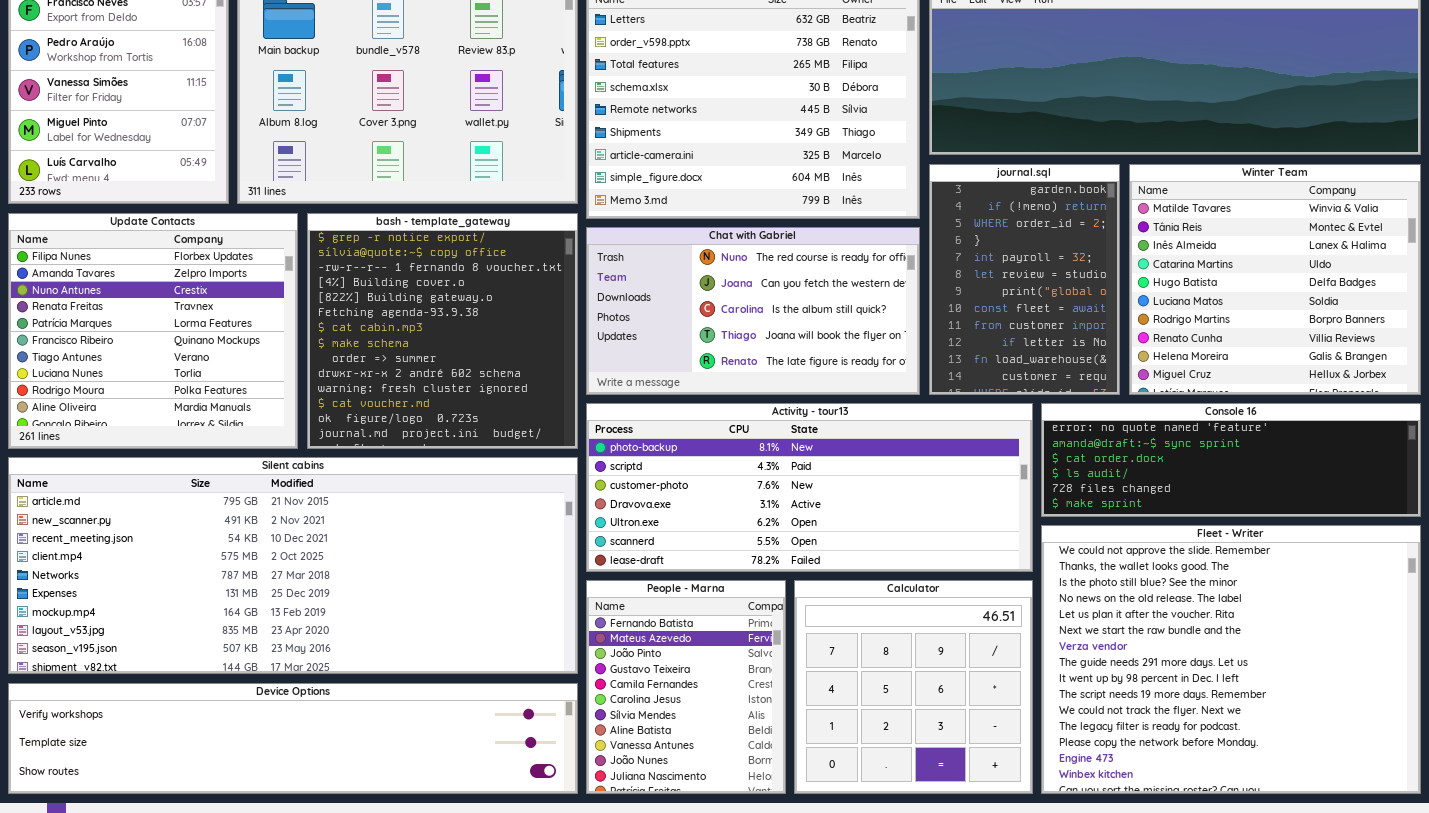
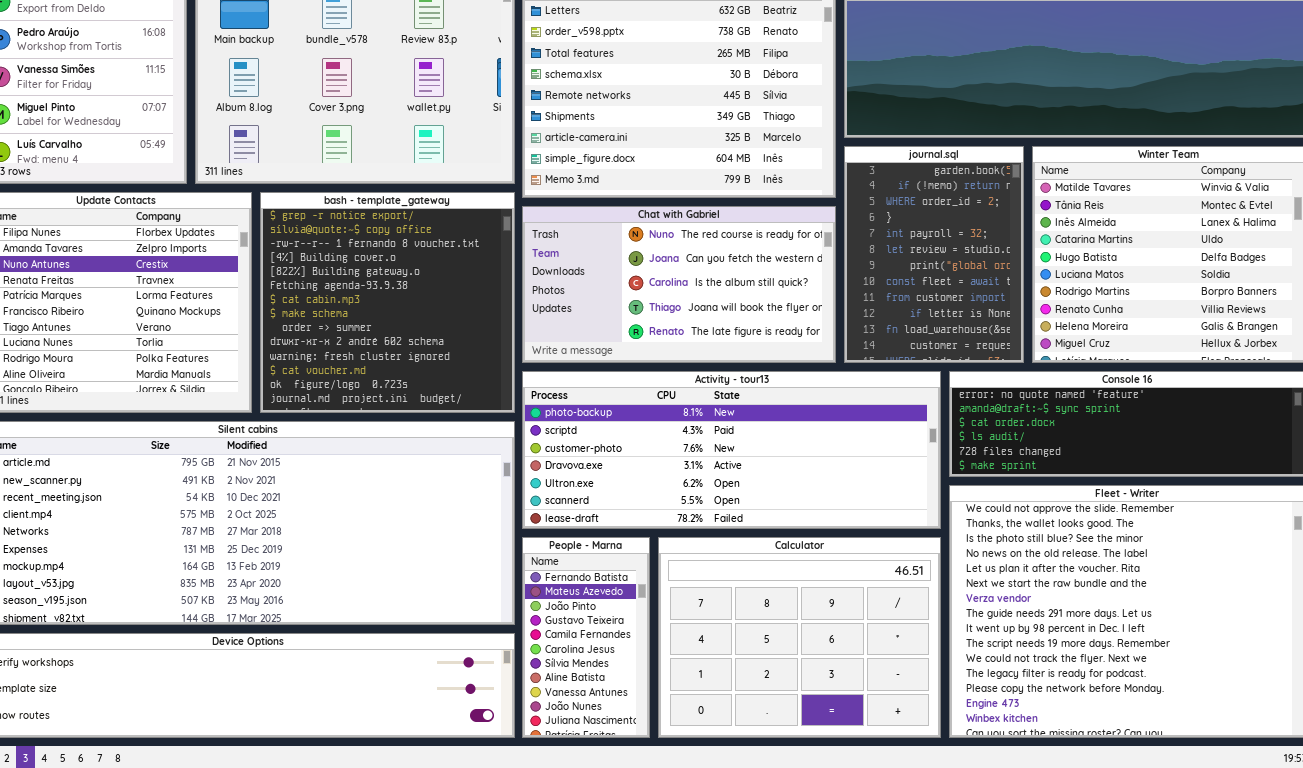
People - Marna: [586,580,786,794] -> [522,537,650,738], resized
Calculator: [794,580,1033,794] -> [658,537,941,738], resized

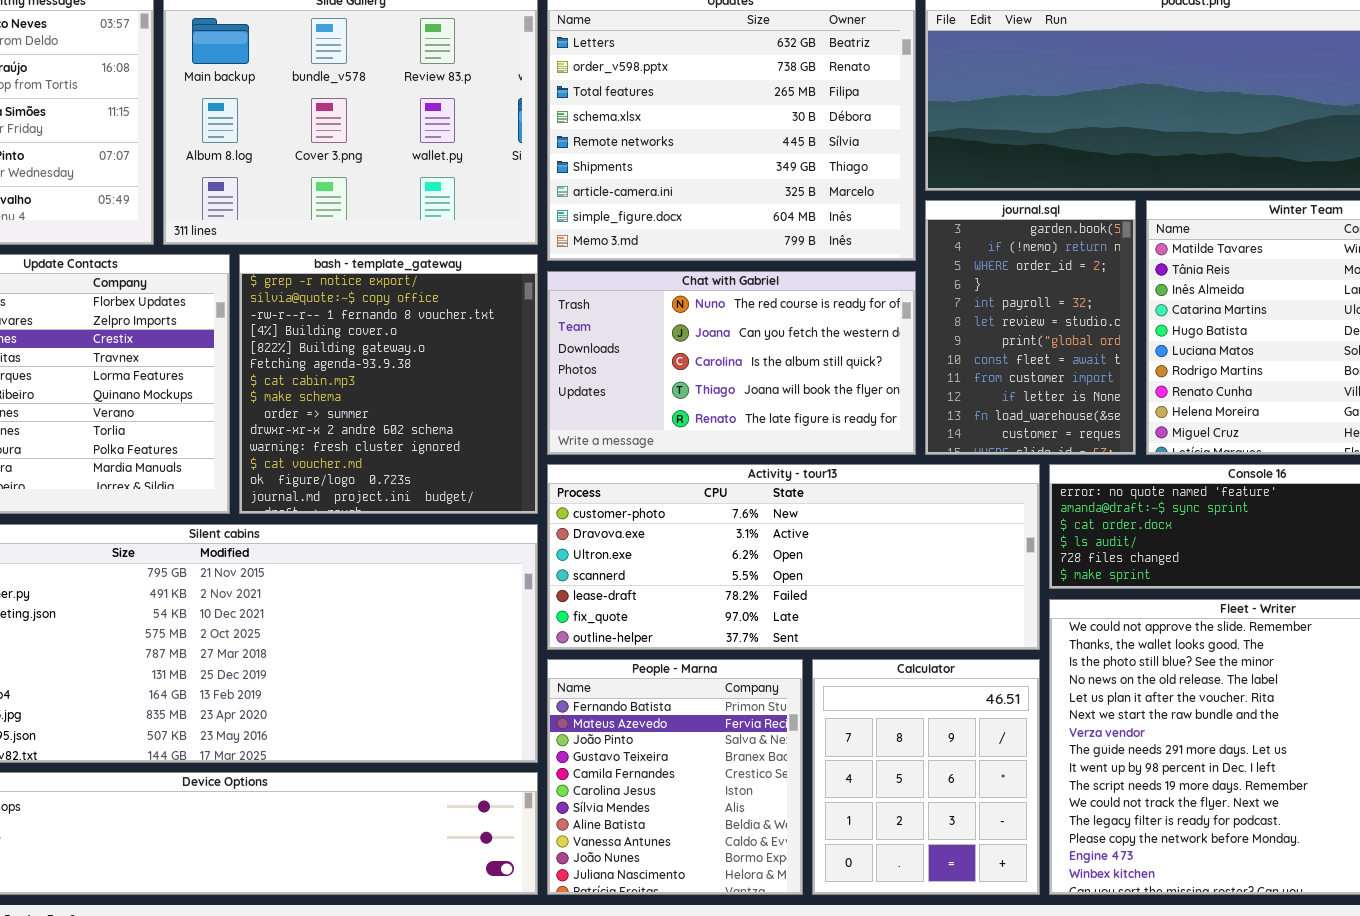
Activity - tour13: [522,371,941,529] -> [547,464,1040,650], scrolled down 2 rows
People - Marna: [522,537,650,738] -> [547,659,803,895], resized
Calculator: [658,537,941,738] -> [812,659,1040,895], resized

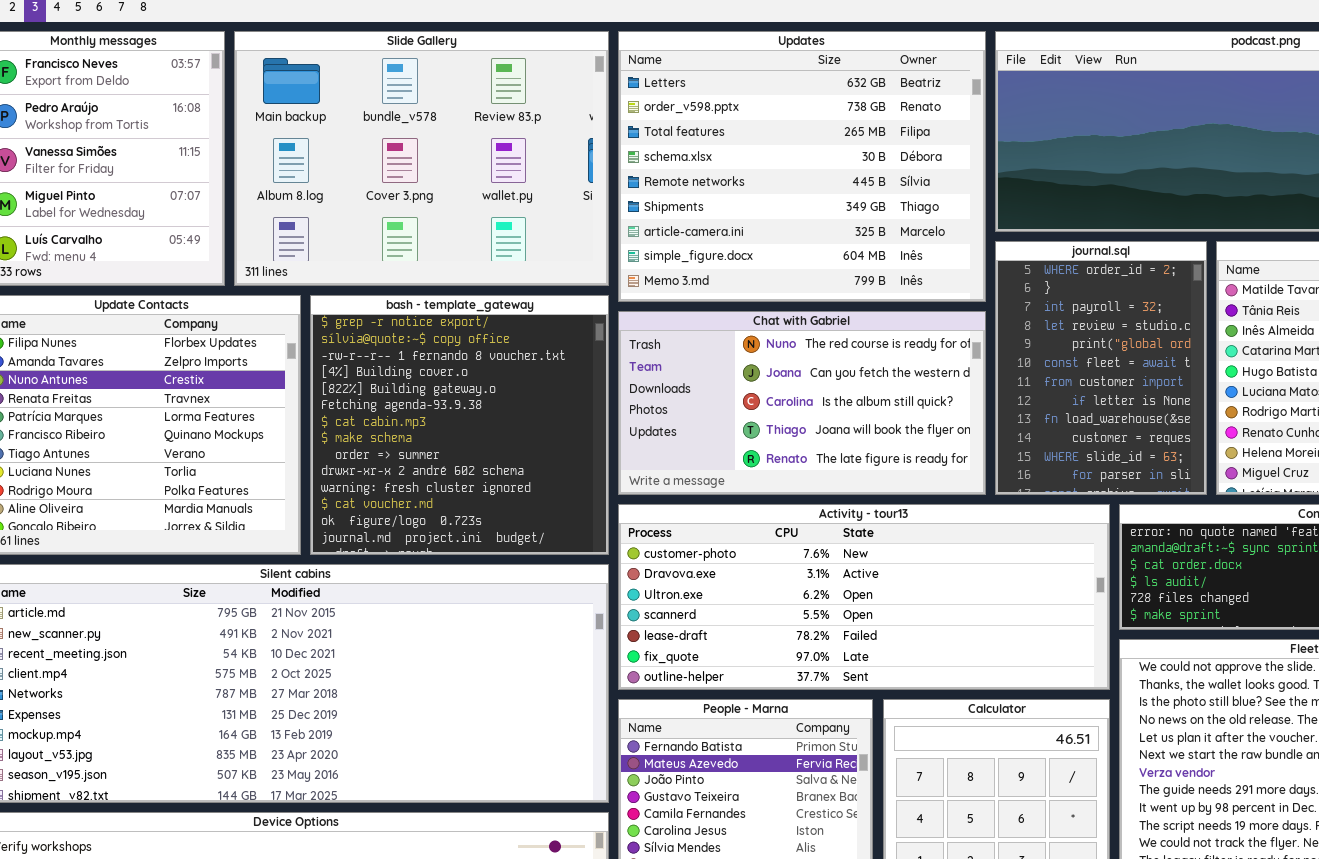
journal.sql: [925,200,1136,455] -> [995,241,1207,495], scrolled down 2 rows

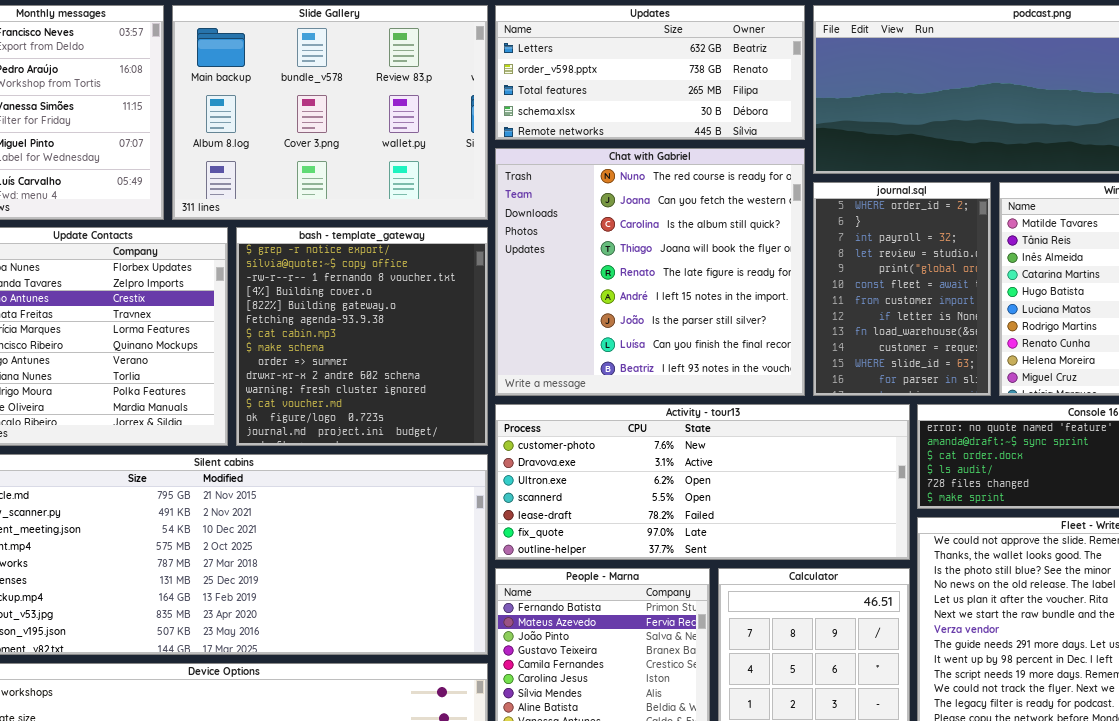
Updates: [618,31,986,302] -> [495,5,805,140], resized
Chat with Gabriel: [618,311,986,495] -> [495,148,805,396], resized

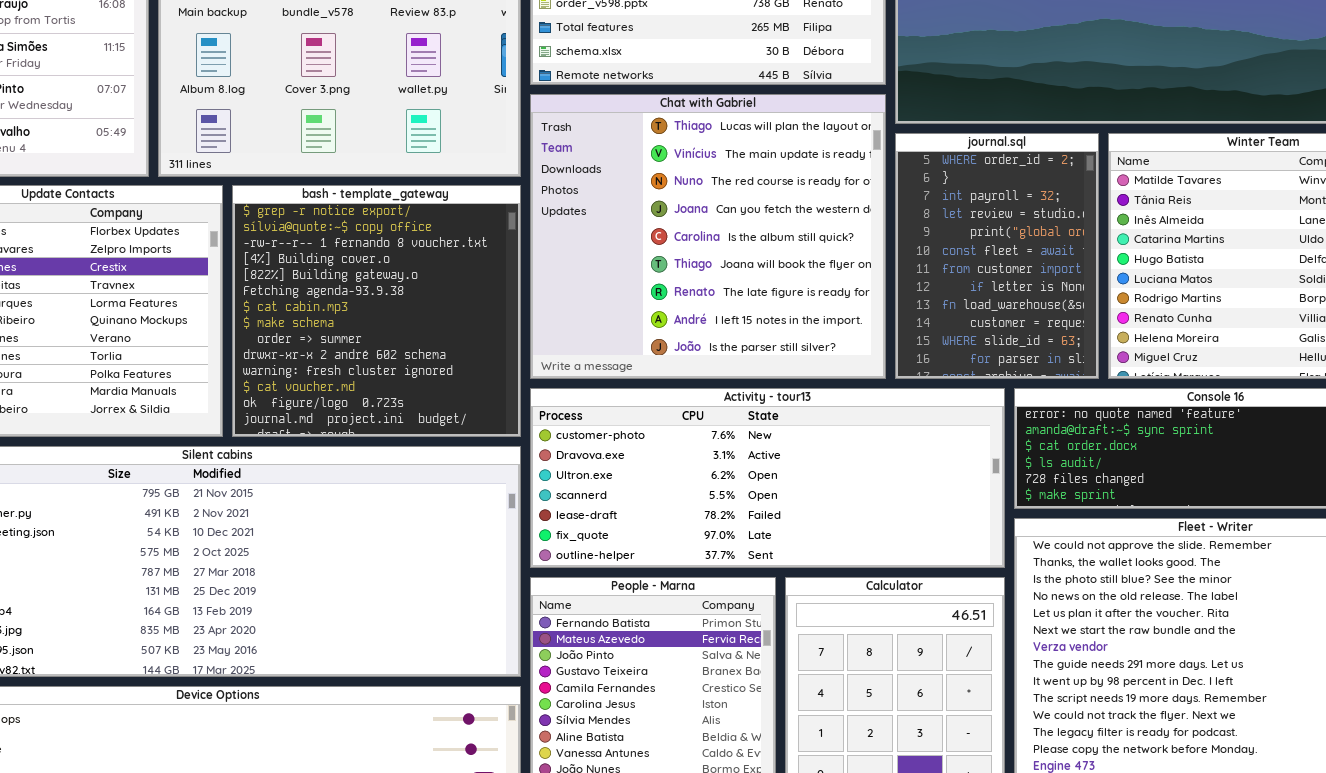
Chat with Gabriel: [495,148,805,396] -> [530,94,886,379], scrolled up 2 rows

